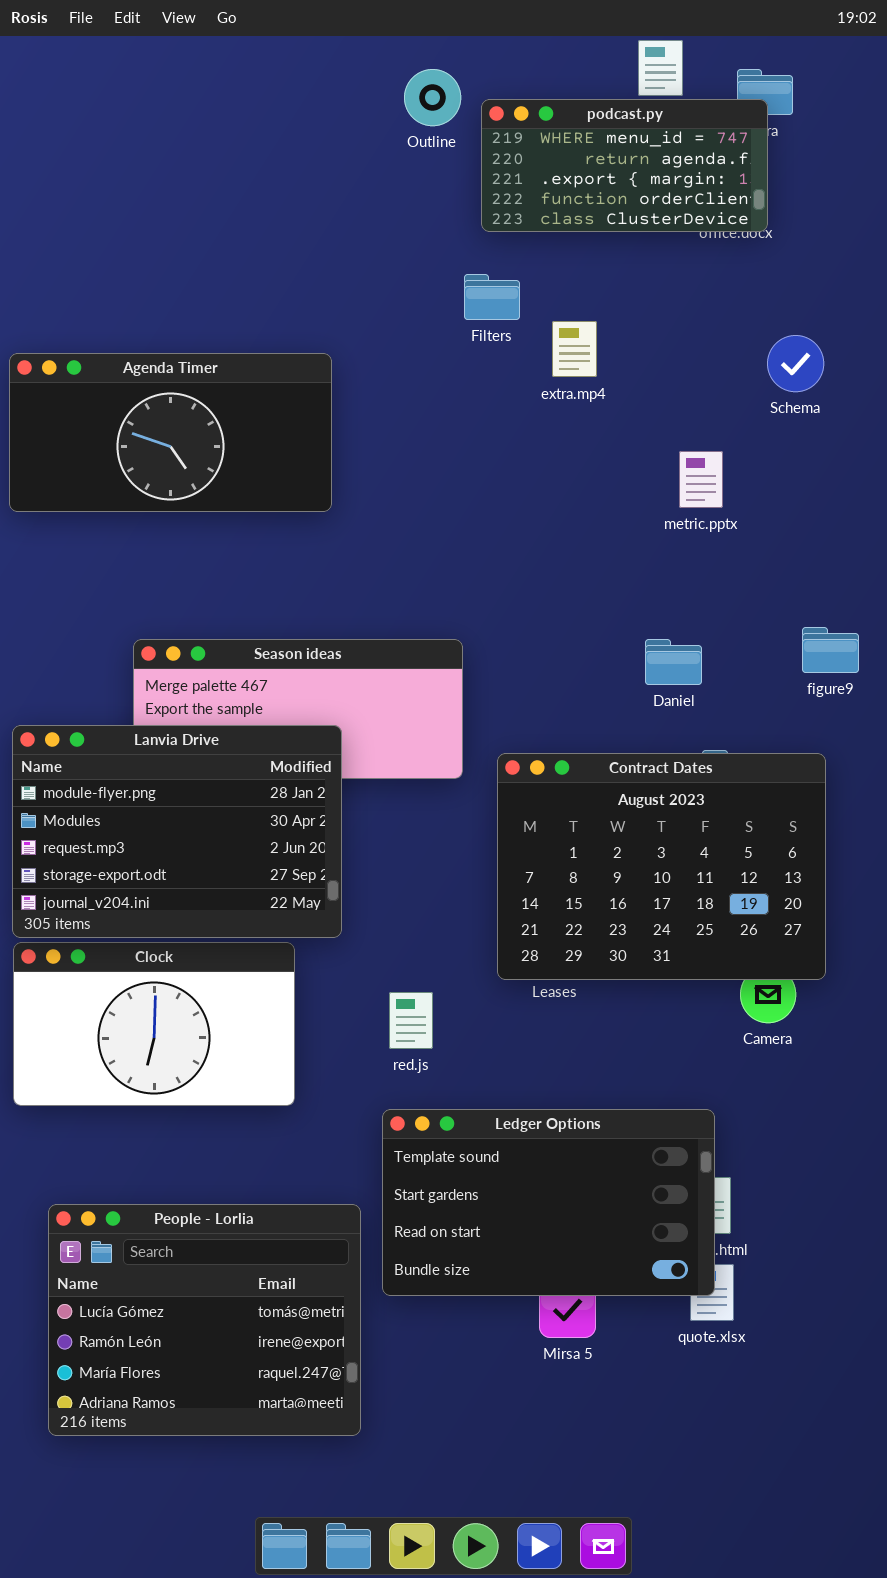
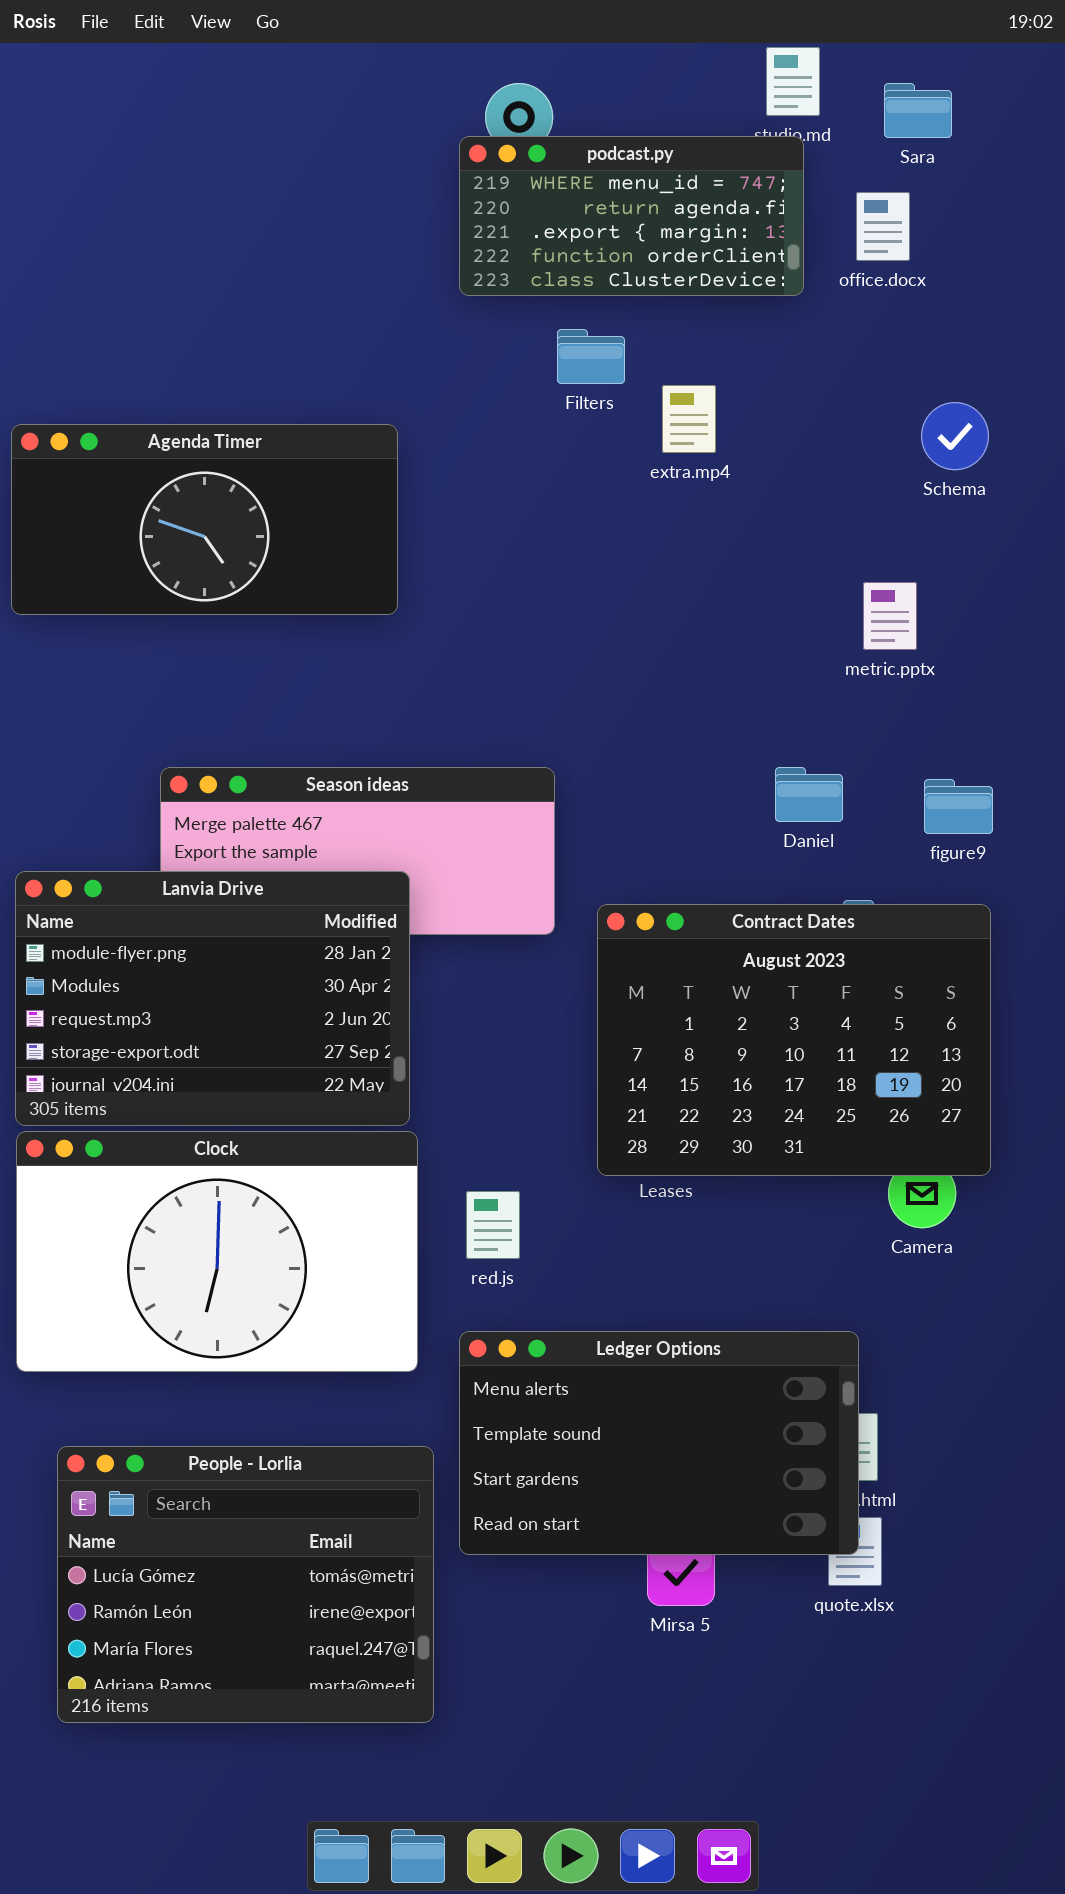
podcast.py: [481,99,768,232] -> [459,136,804,296], moved
metric.pptx: [679,451,723,508] -> [863,582,917,650], moved
figure9: [802,627,859,673] -> [924,779,993,834], moved
Clock: [13,942,295,1106] -> [16,1131,418,1372], resized
Ledger Options: [382,1109,715,1296] -> [459,1331,859,1555], scrolled up 1 row

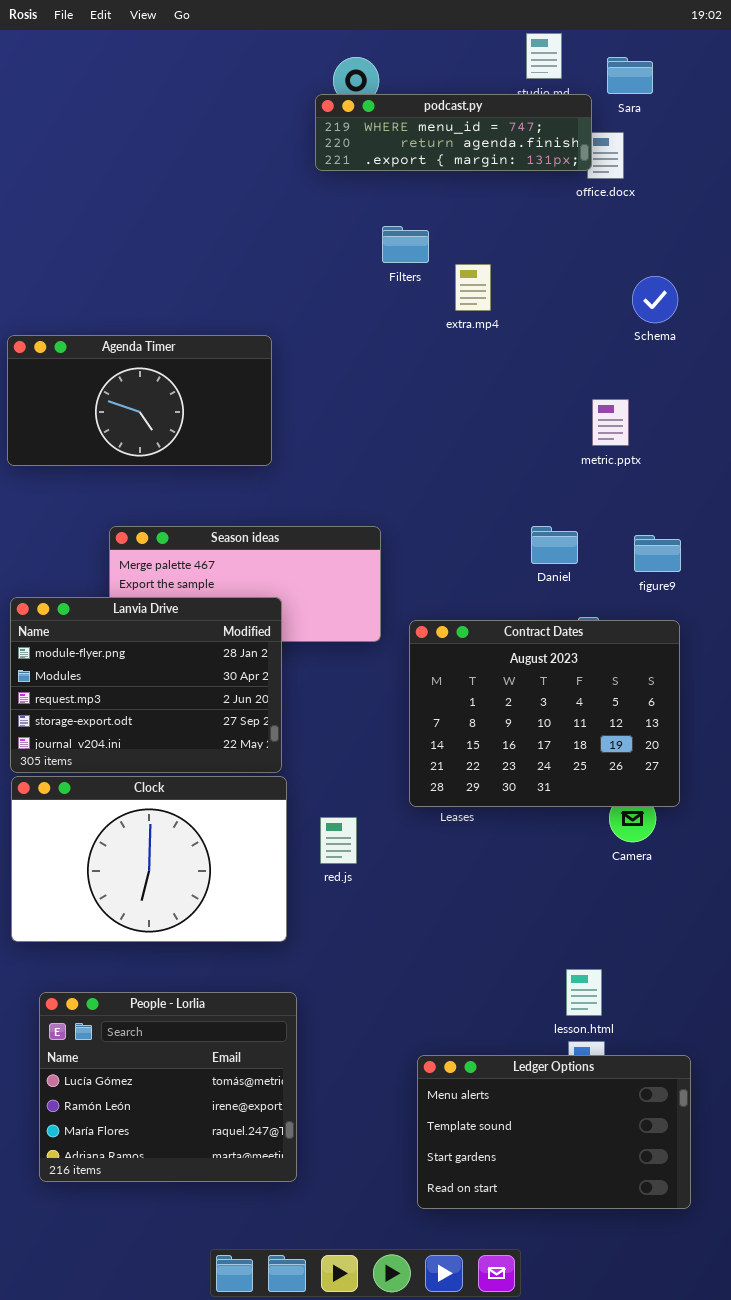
podcast.py: [459,136,804,296] -> [315,94,592,171], resized
Agenda Timer: [11,424,398,615] -> [7,335,272,466], moved
Ledger Options: [459,1331,859,1555] -> [417,1055,691,1209], moved

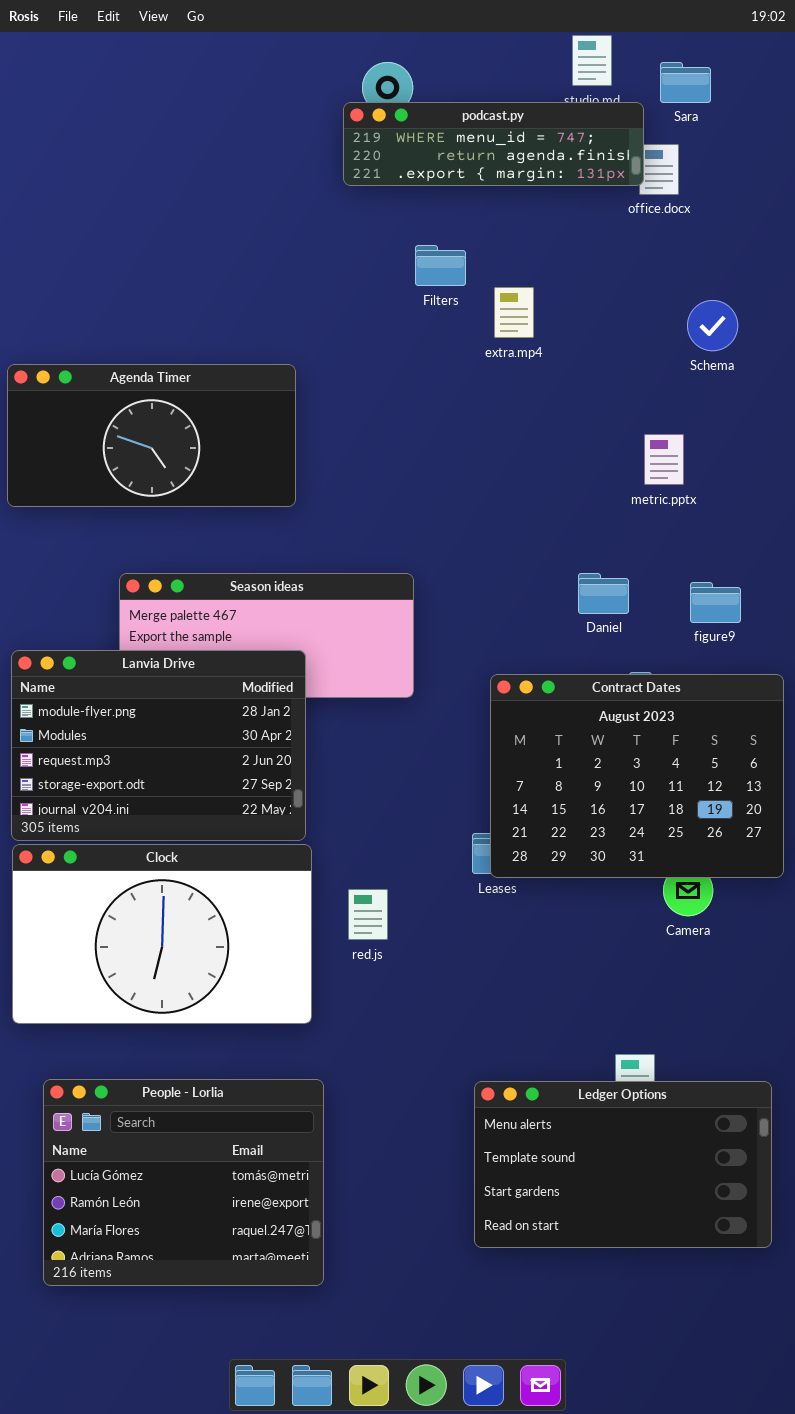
Contract Dates: [409,620,680,807] -> [490,674,784,878], moved
Ledger Options: [417,1055,691,1209] -> [474,1081,772,1248], moved

